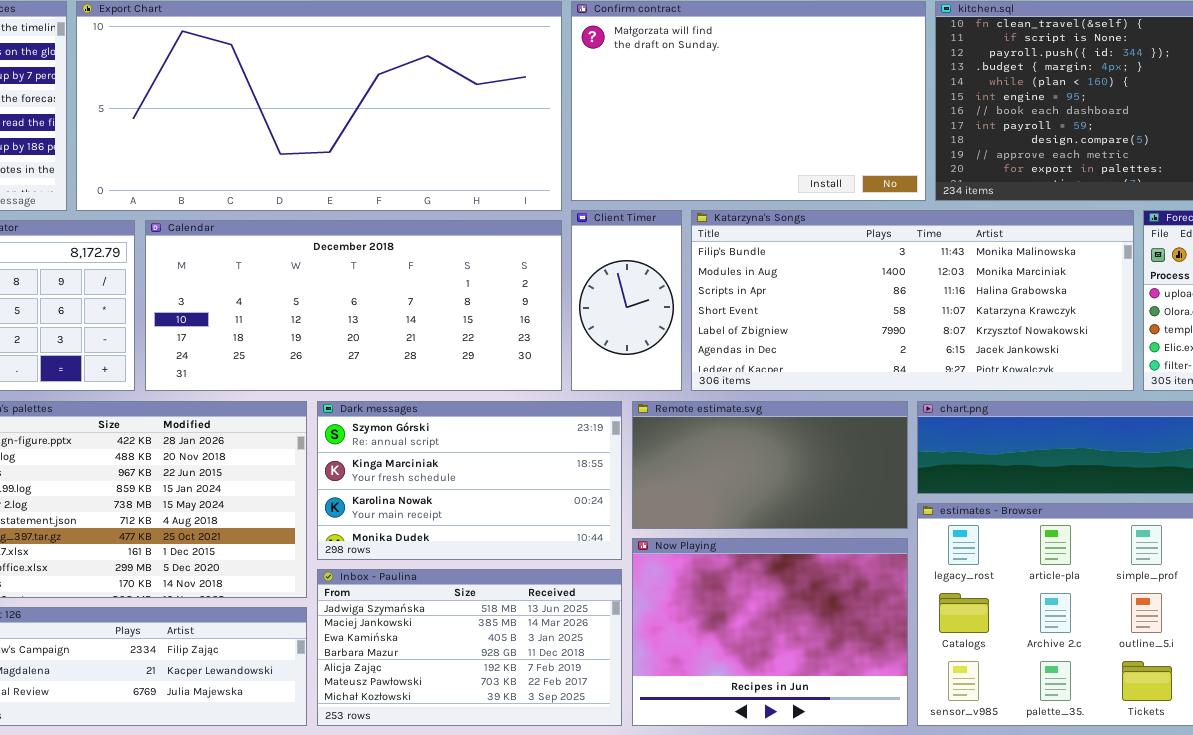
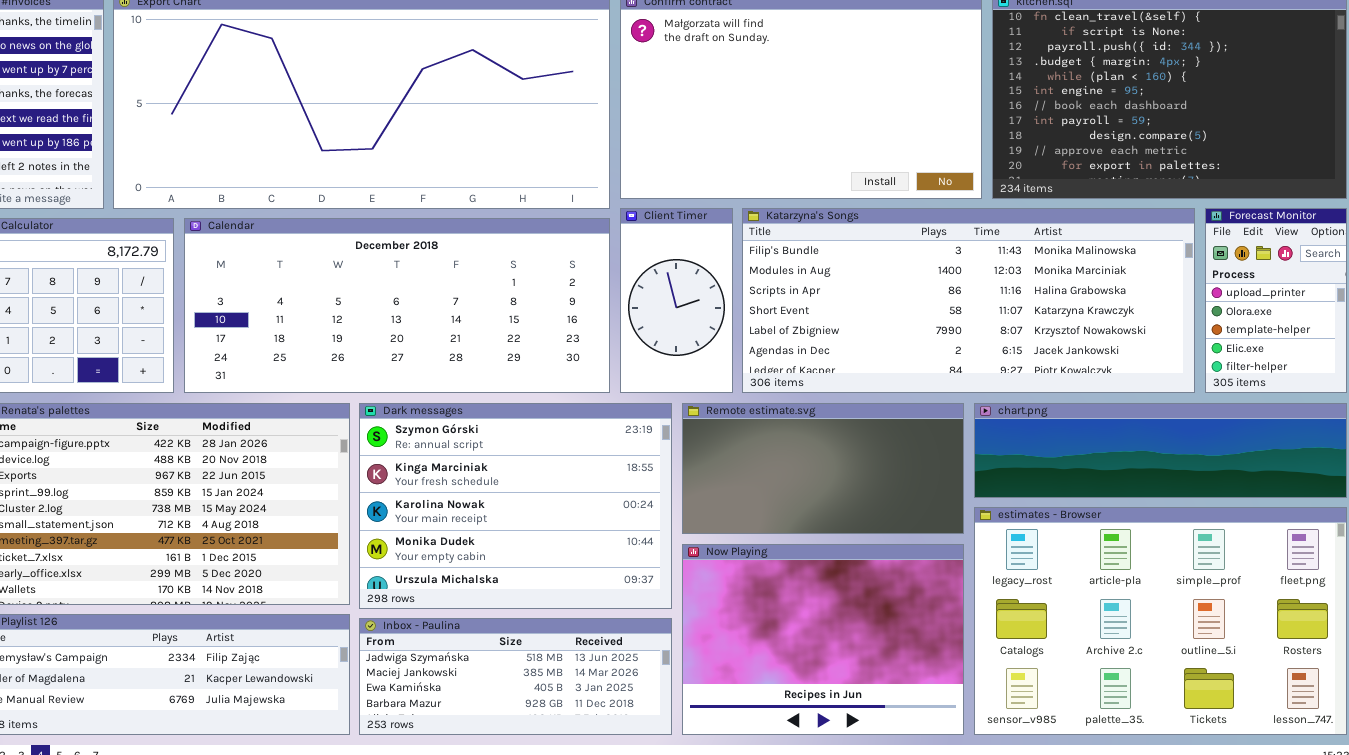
Dark messages: [317,401,622,560] -> [359,403,672,609], resized
Inbox - Paulina: [317,569,622,726] -> [359,618,672,735], resized

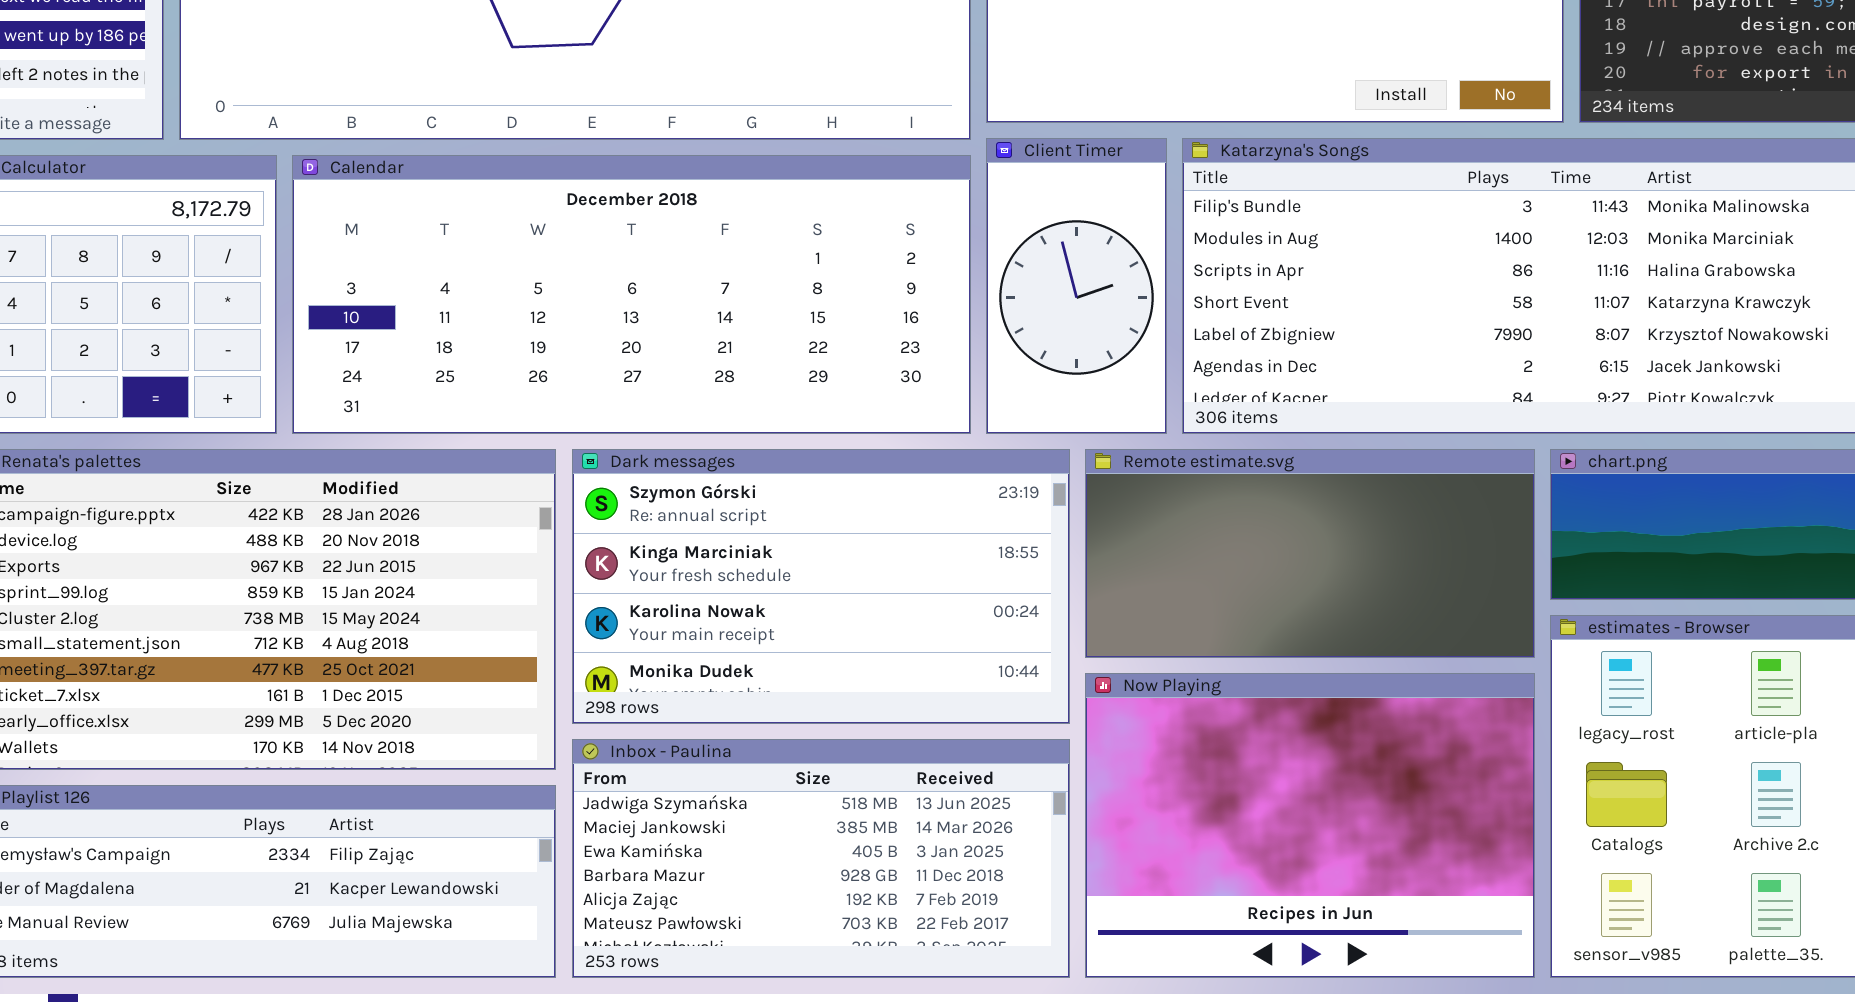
Dark messages: [359,403,672,609] -> [572,449,1070,724], resized
Inbox - Paulina: [359,618,672,735] -> [572,739,1070,978], resized

